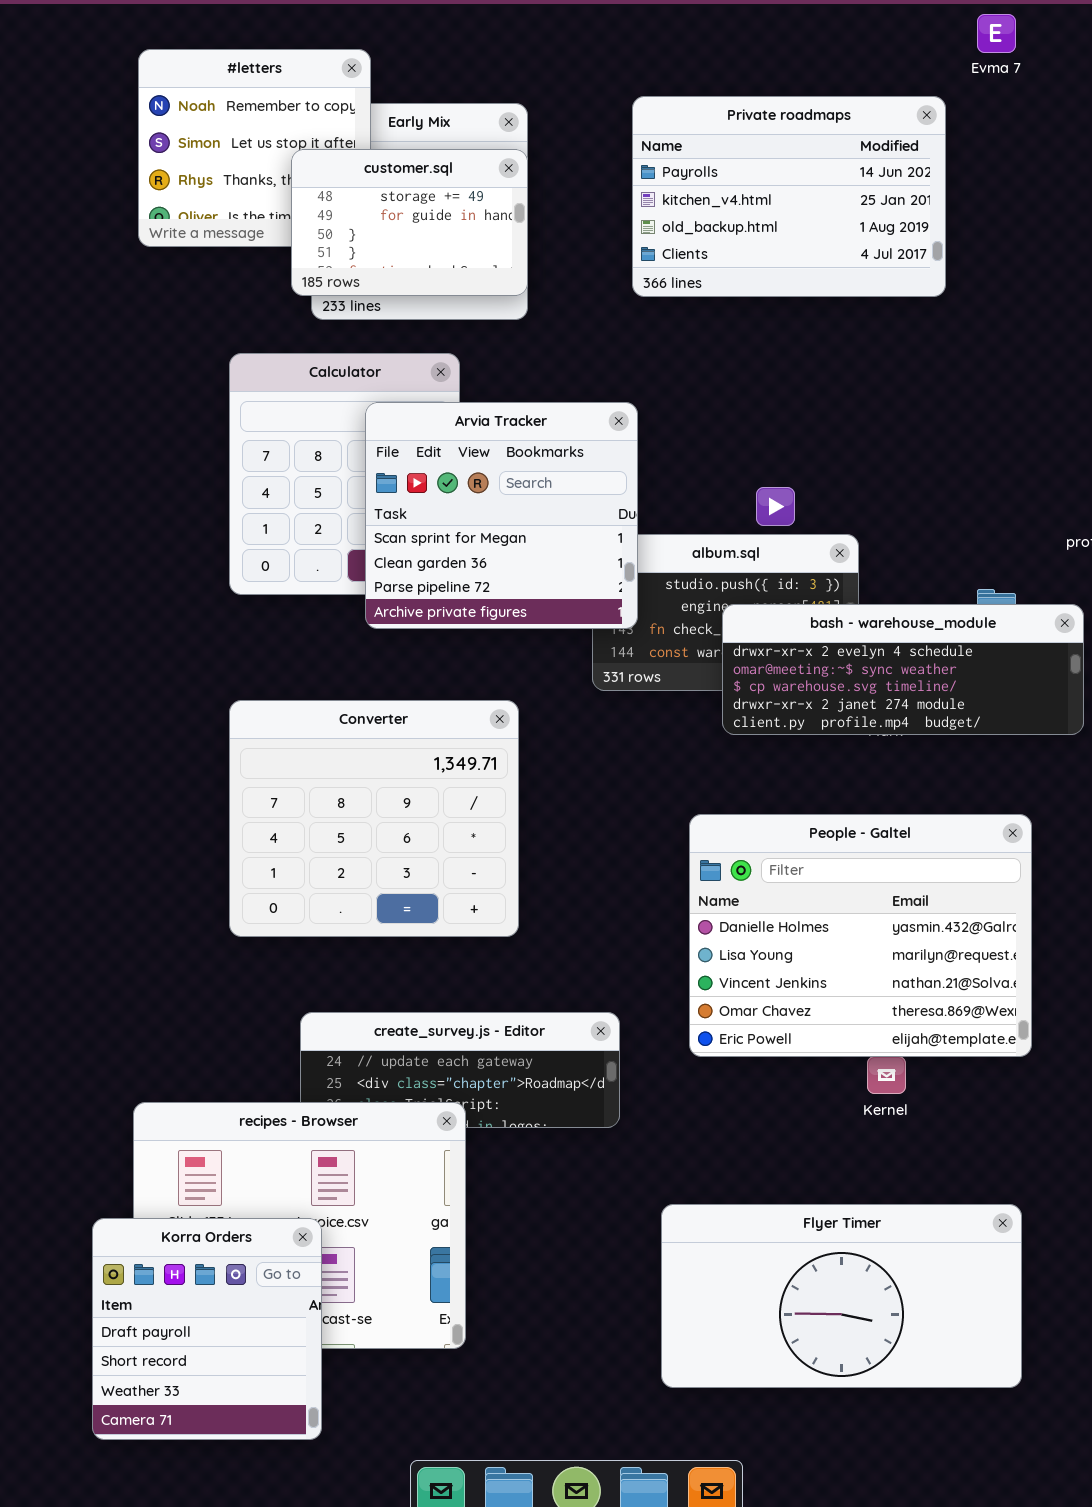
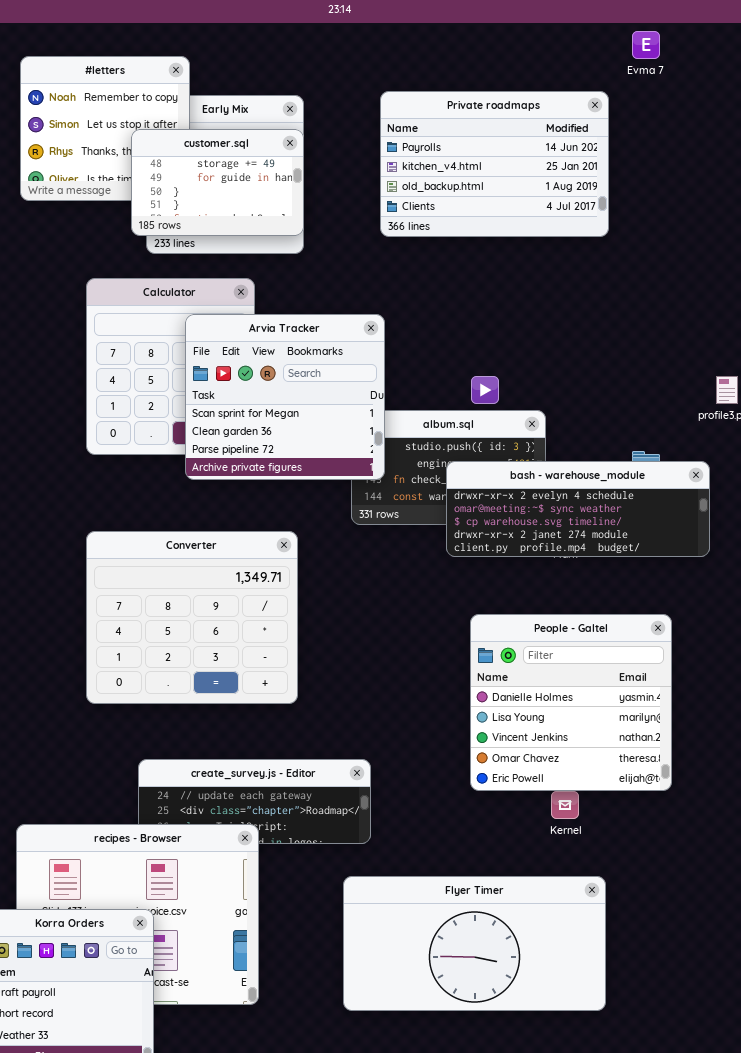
People - Galtel: [689,814,1032,1057] -> [470,614,672,791], resized
Flyer Timer: [661,1204,1022,1388] -> [343,876,606,1011], moved

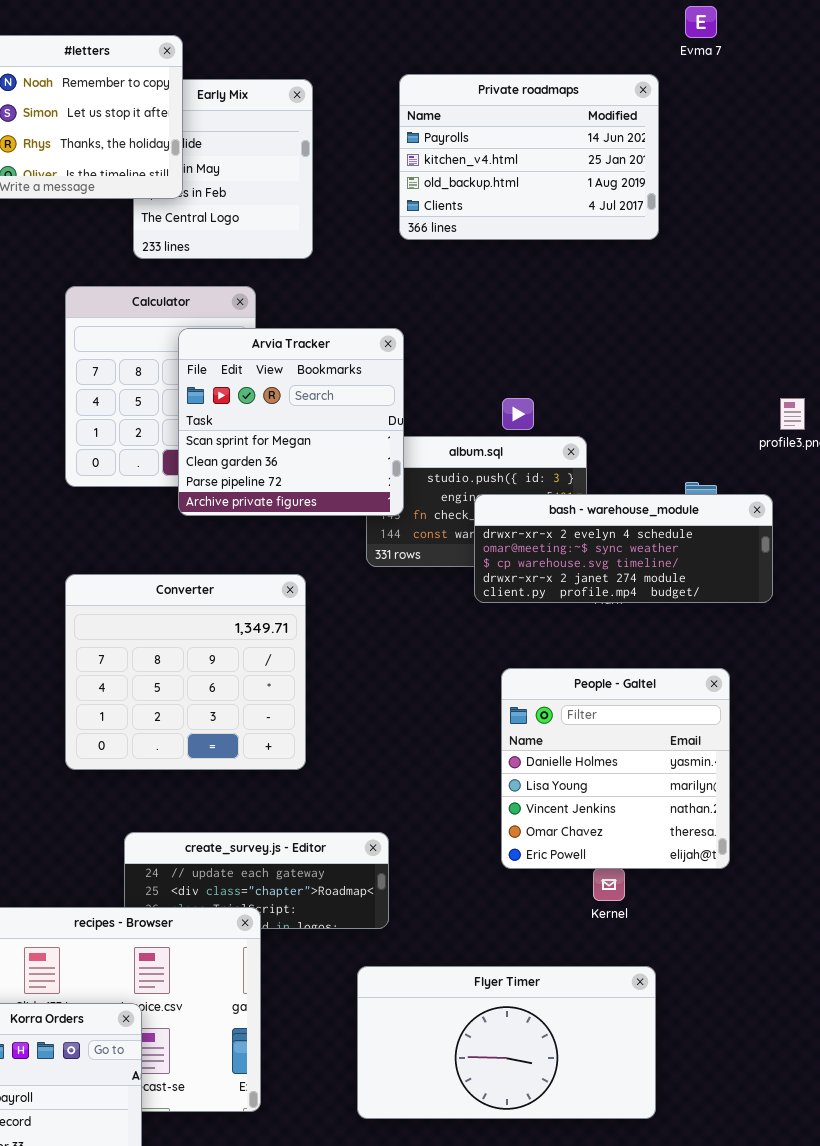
customer.sql: [131,129,304,236] -> none, closed

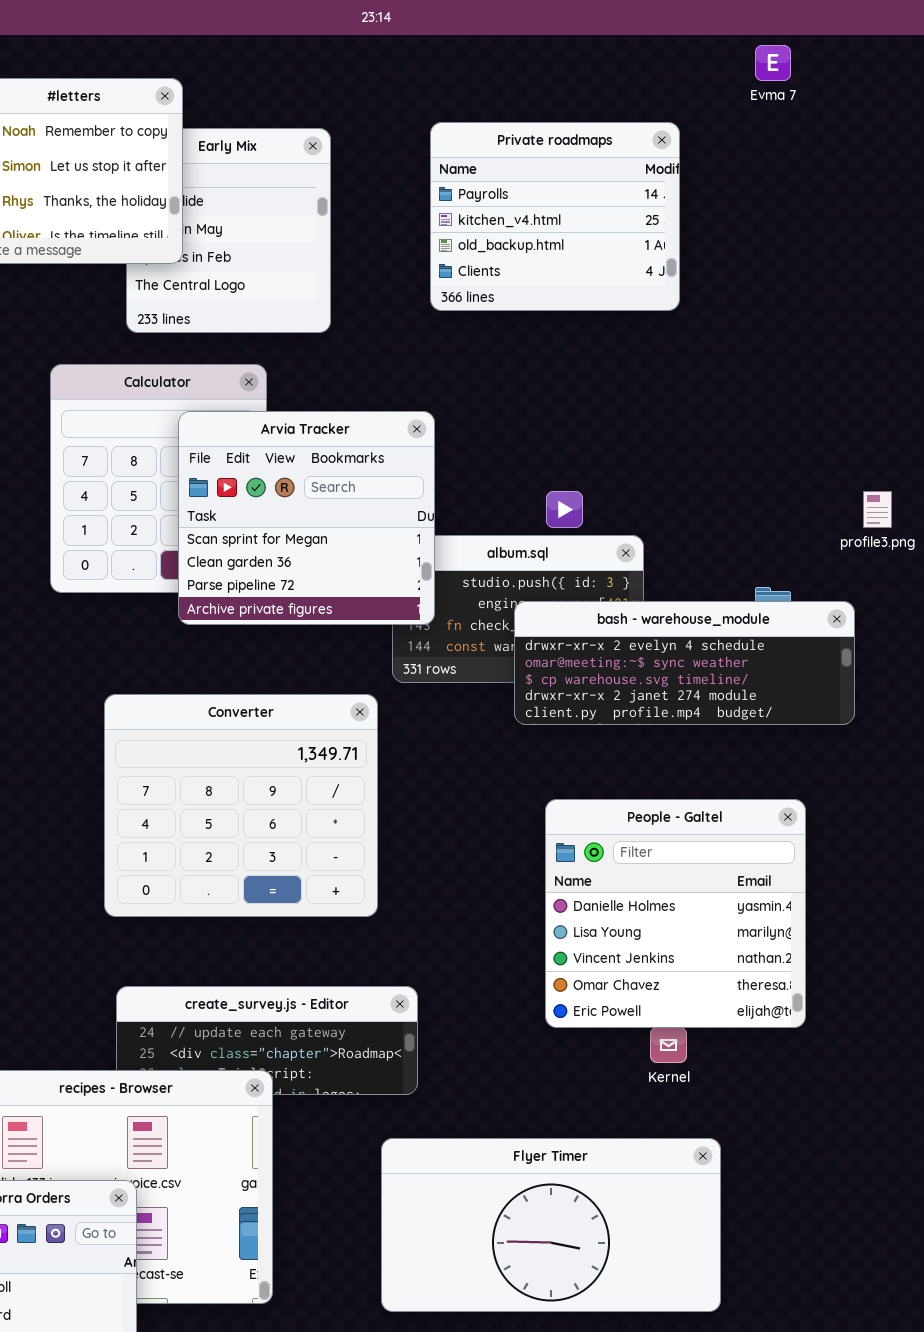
Private roadmaps: [399,74,659,240] -> [430,122,680,311], resized
Converter: [65,574,306,770] -> [104,694,378,917], moved

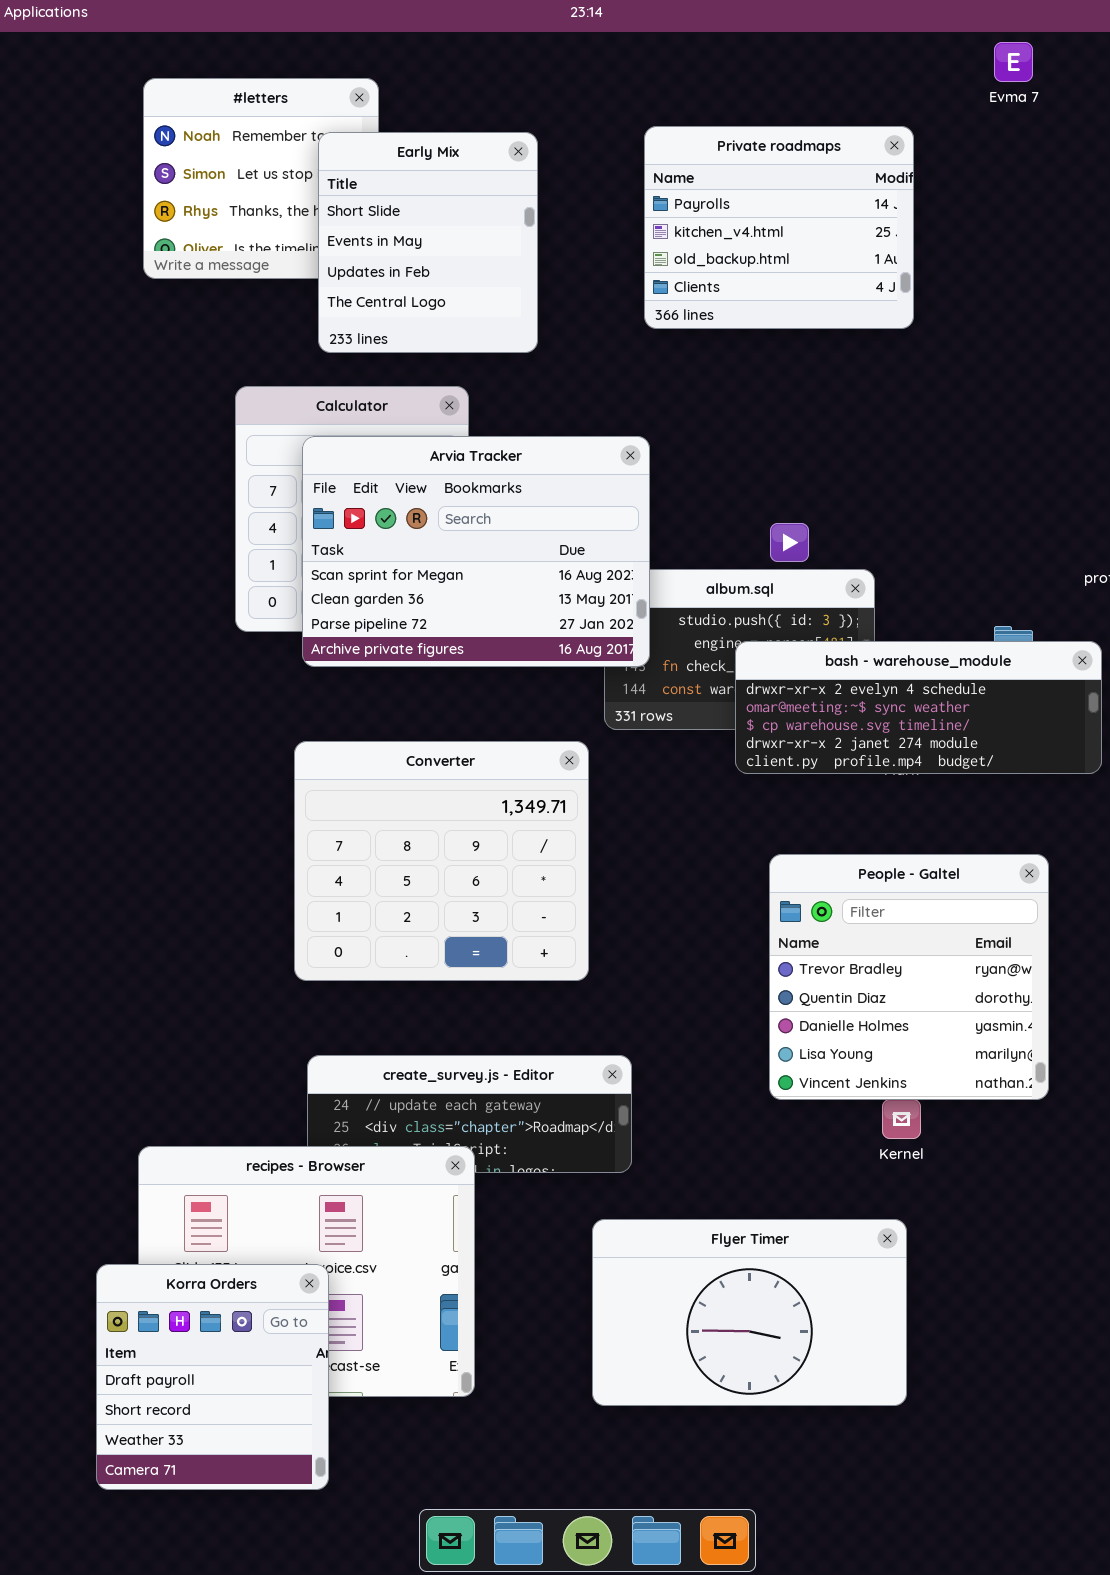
Early Mix: [126,128,331,333] -> [318,132,538,353], raised
Arvia Tracker: [178,411,435,625] -> [302,436,650,667], resized
People - Galtel: [545,799,806,1028] -> [769,854,1049,1100], scrolled up 2 rows
Flyer Timer: [381,1138,721,1312] -> [592,1219,907,1406], resized

